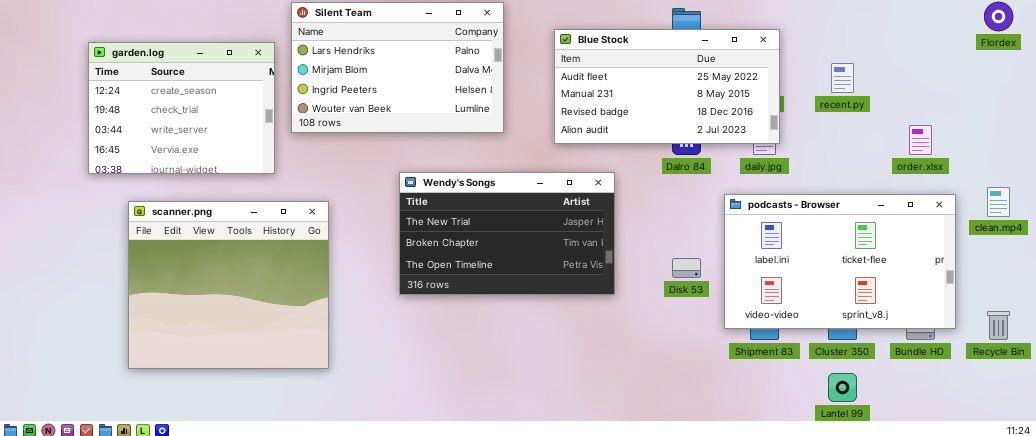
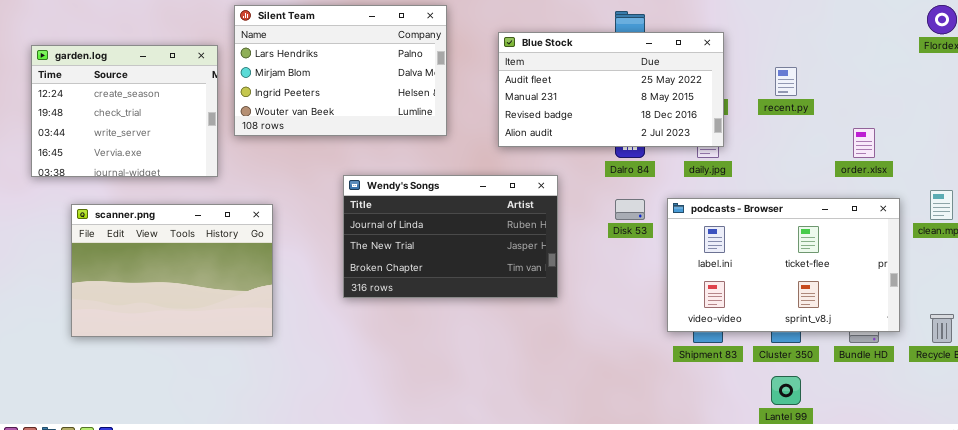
Wendy's Songs: [399,172,615,295] -> [343,175,558,298], scrolled up 1 row
scanner.png: [128,201,329,369] -> [71,204,273,337], resized
Disk 53: [672,258,701,278] -> [615,199,645,220], moved

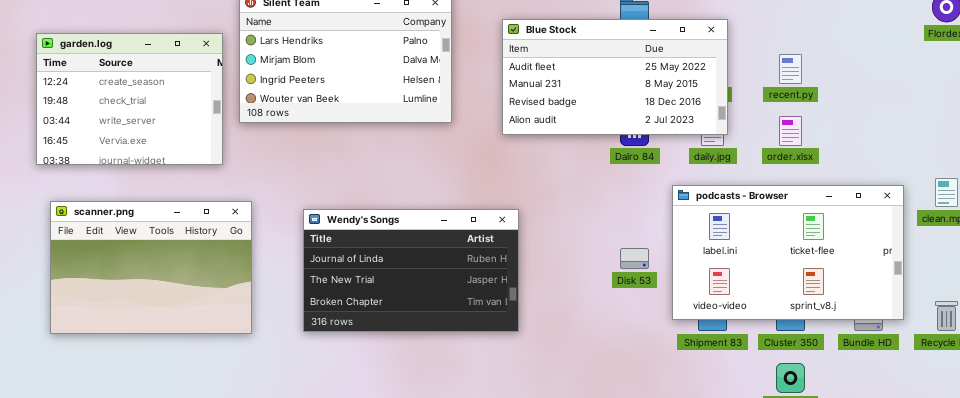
order.xlsx: [853,128,875,158] -> [779,116,802,146], moved
Wendy's Songs: [343,175,558,298] -> [303,209,519,332], moved
Disk 53: [615,199,645,220] -> [620,248,649,269], moved
scanner.png: [71,204,273,337] -> [50,201,252,334], moved

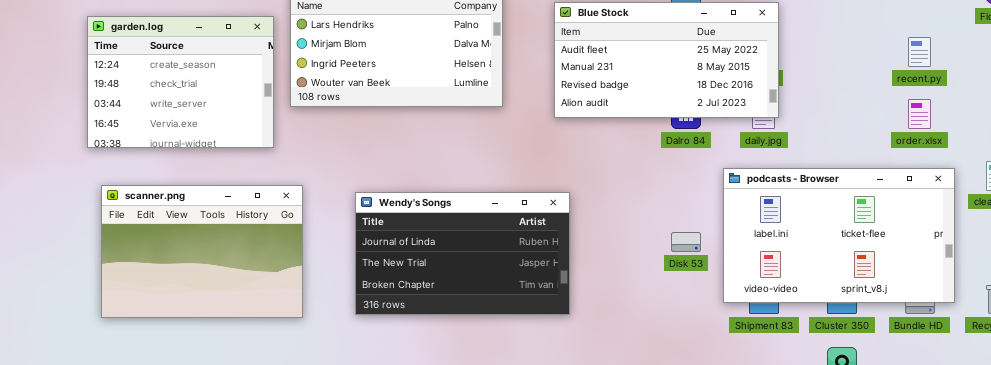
recent.py: [779,54,802,84] -> [908,37,931,67], moved
order.xlsx: [779,116,802,146] -> [908,99,931,129], moved

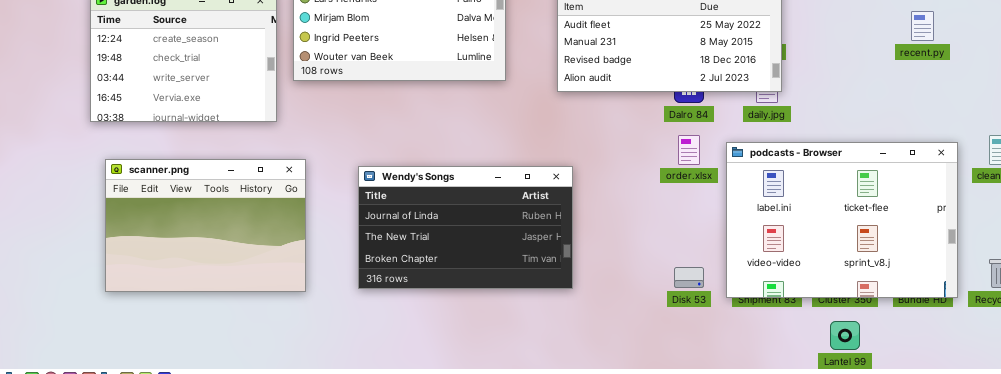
order.xlsx: [908,99,931,129] -> [678,135,700,165], moved
podcasts - Browser: [723,168,955,303] -> [726,142,958,298], resized
Disk 53: [671,232,701,252] -> [674,267,704,288], moved

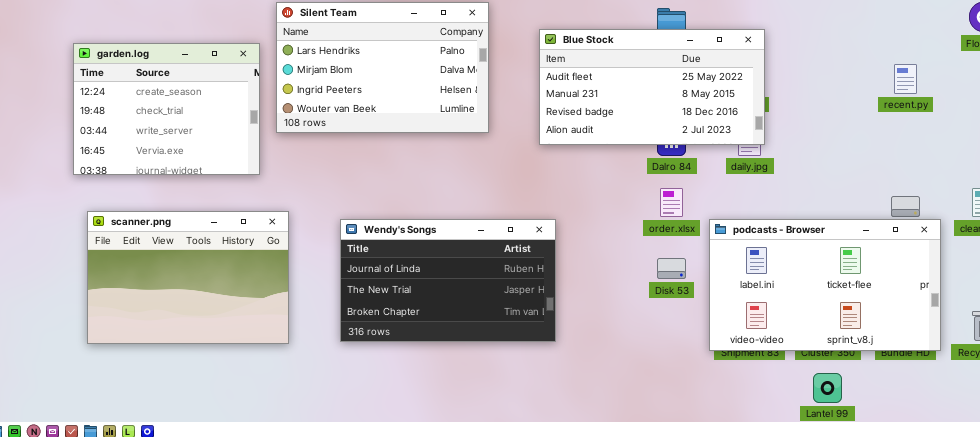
podcasts - Browser: [726,142,958,298] -> [709,219,941,351], resized
Disk 53: [674,267,704,288] -> [657,258,686,279], moved

